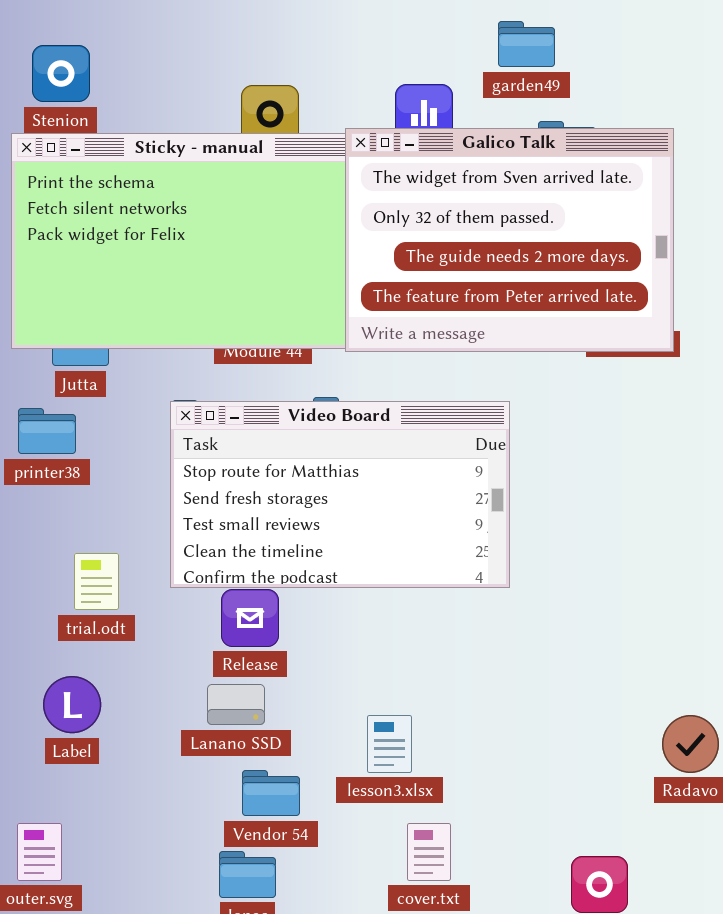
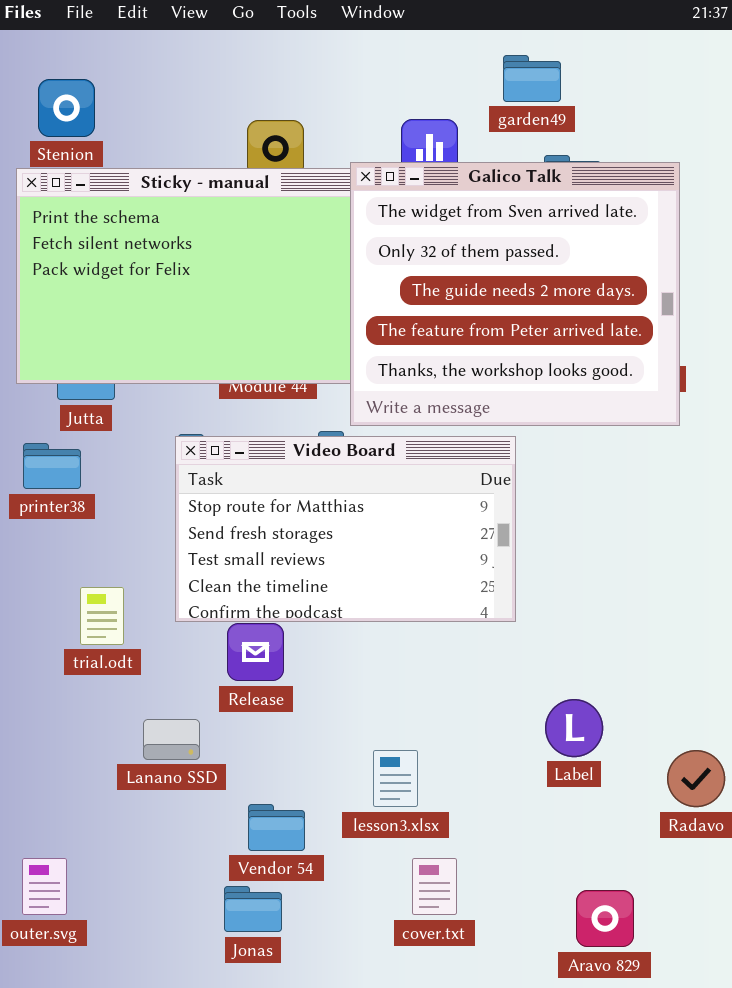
Galico Talk: [345,128,674,352] -> [350,162,680,426], resized
Label: [43,676,101,733] -> [545,699,603,757], moved
Lanano SSD: [207,684,265,725] -> [143,719,200,760], moved

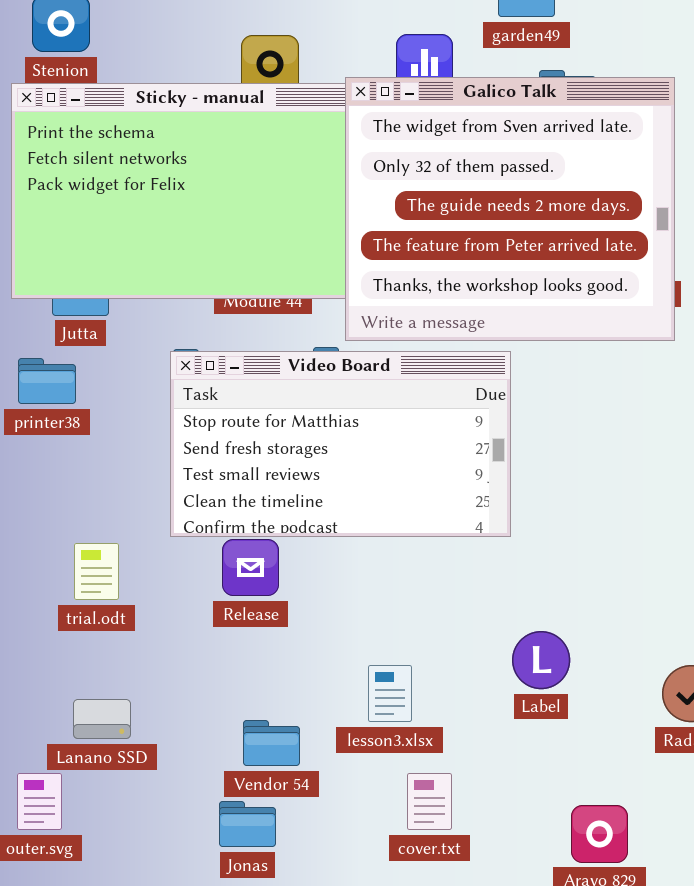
trial.odt: [80,587,124,645] -> [74,543,119,600], moved
Label: [545,699,603,757] -> [512,631,570,689], moved
Lanano SSD: [143,719,200,760] -> [73,699,131,739], moved

